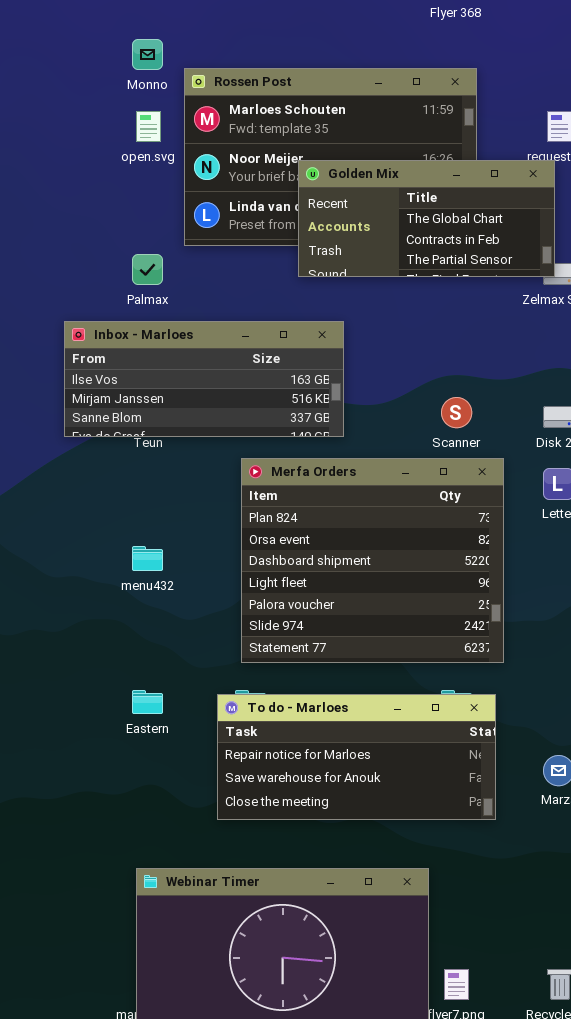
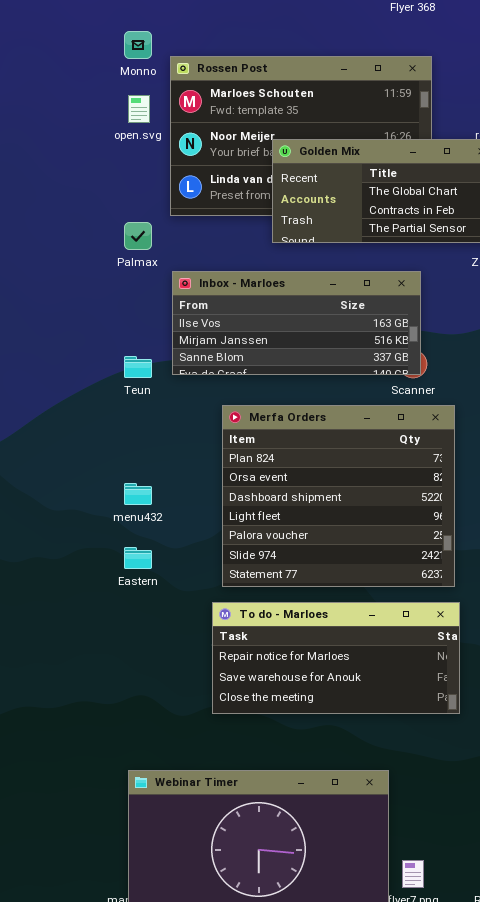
Inbox - Marloes: [64,321,344,437] -> [172,271,421,375], moved
Eastern: [132,690,163,714] -> [124,547,152,569], moved
To do - Marloes: [217,694,496,820] -> [212,602,460,714], moved

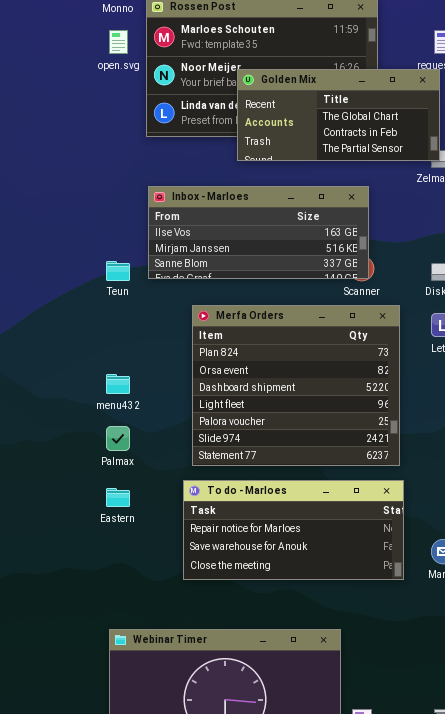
Palmax: [124,222,152,250] -> [106,426,130,451], moved
Eastern: [124,547,152,569] -> [106,488,130,507], moved

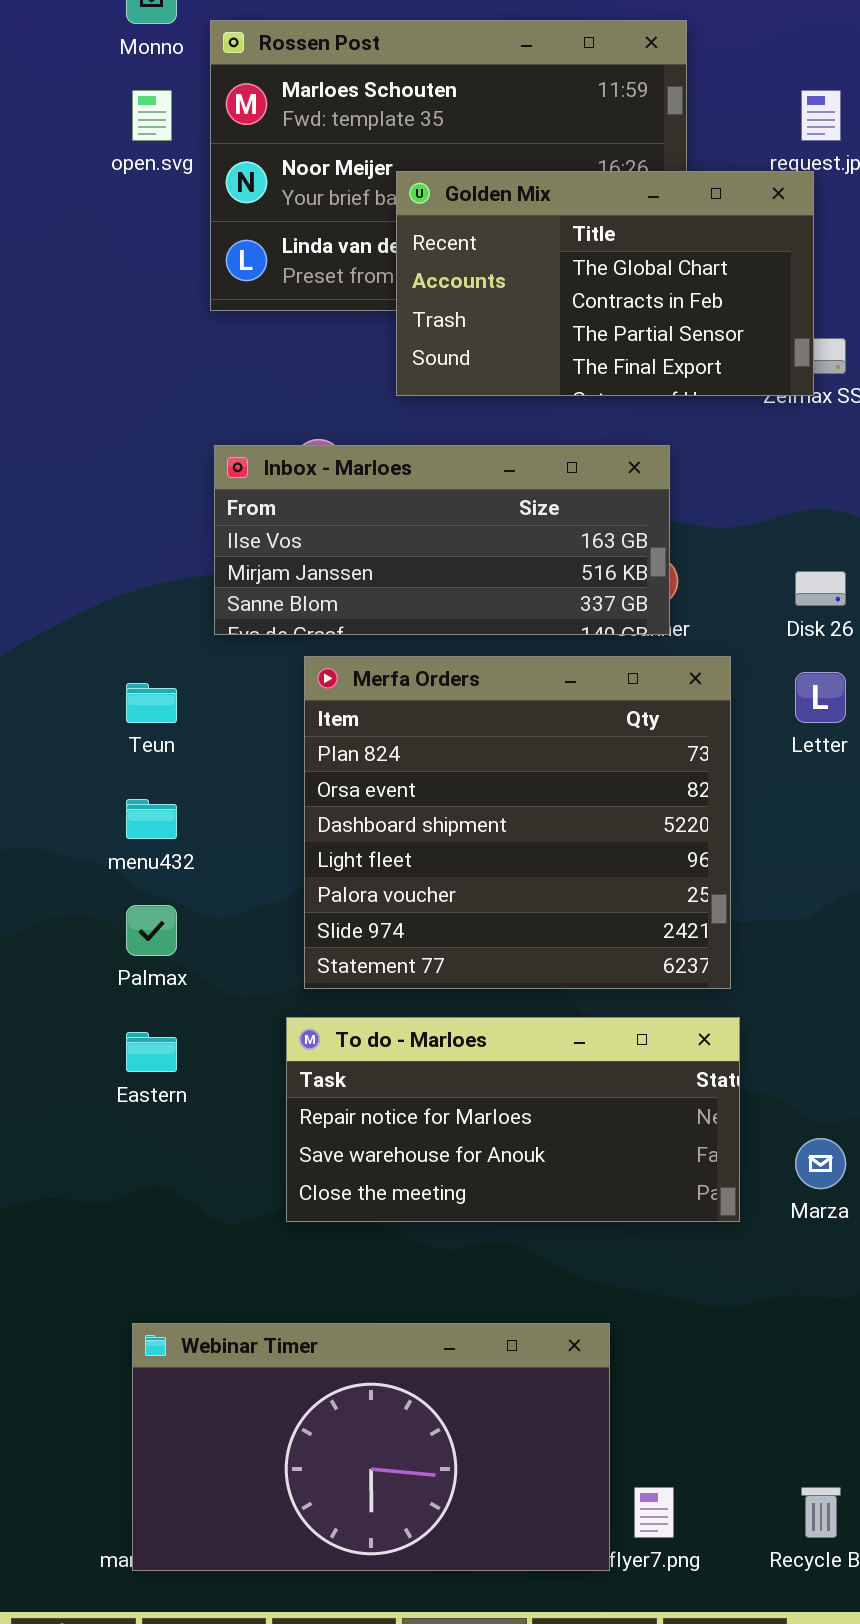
Golden Mix: [237,69,440,161] -> [396,171,814,396], resized
Inbox - Marloes: [148,186,369,279] -> [214,445,670,635], moved
Teun: [106,261,130,281] -> [126,683,177,723], moved

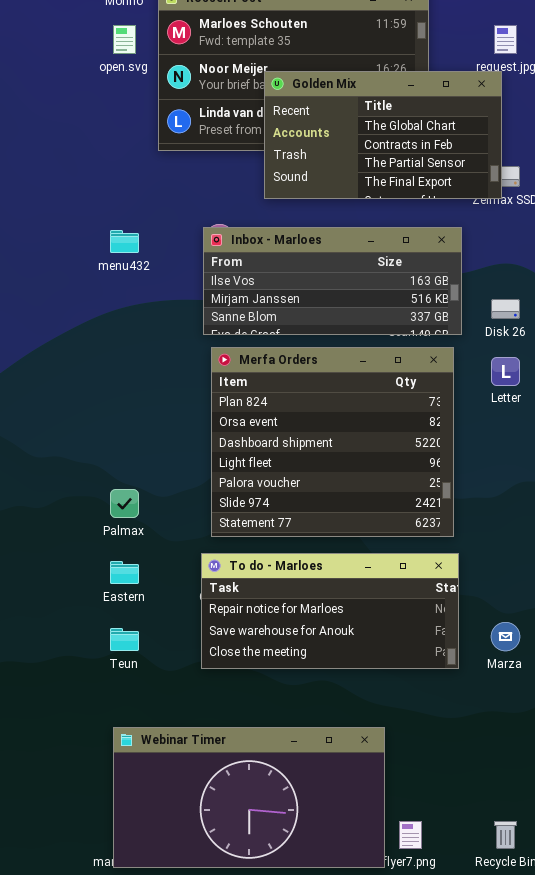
Inbox - Marloes: [214,445,670,635] -> [203,227,462,335], moved
Teun: [126,683,177,723] -> [110,628,139,651], moved
menu432: [126,799,177,839] -> [110,230,139,253], moved

